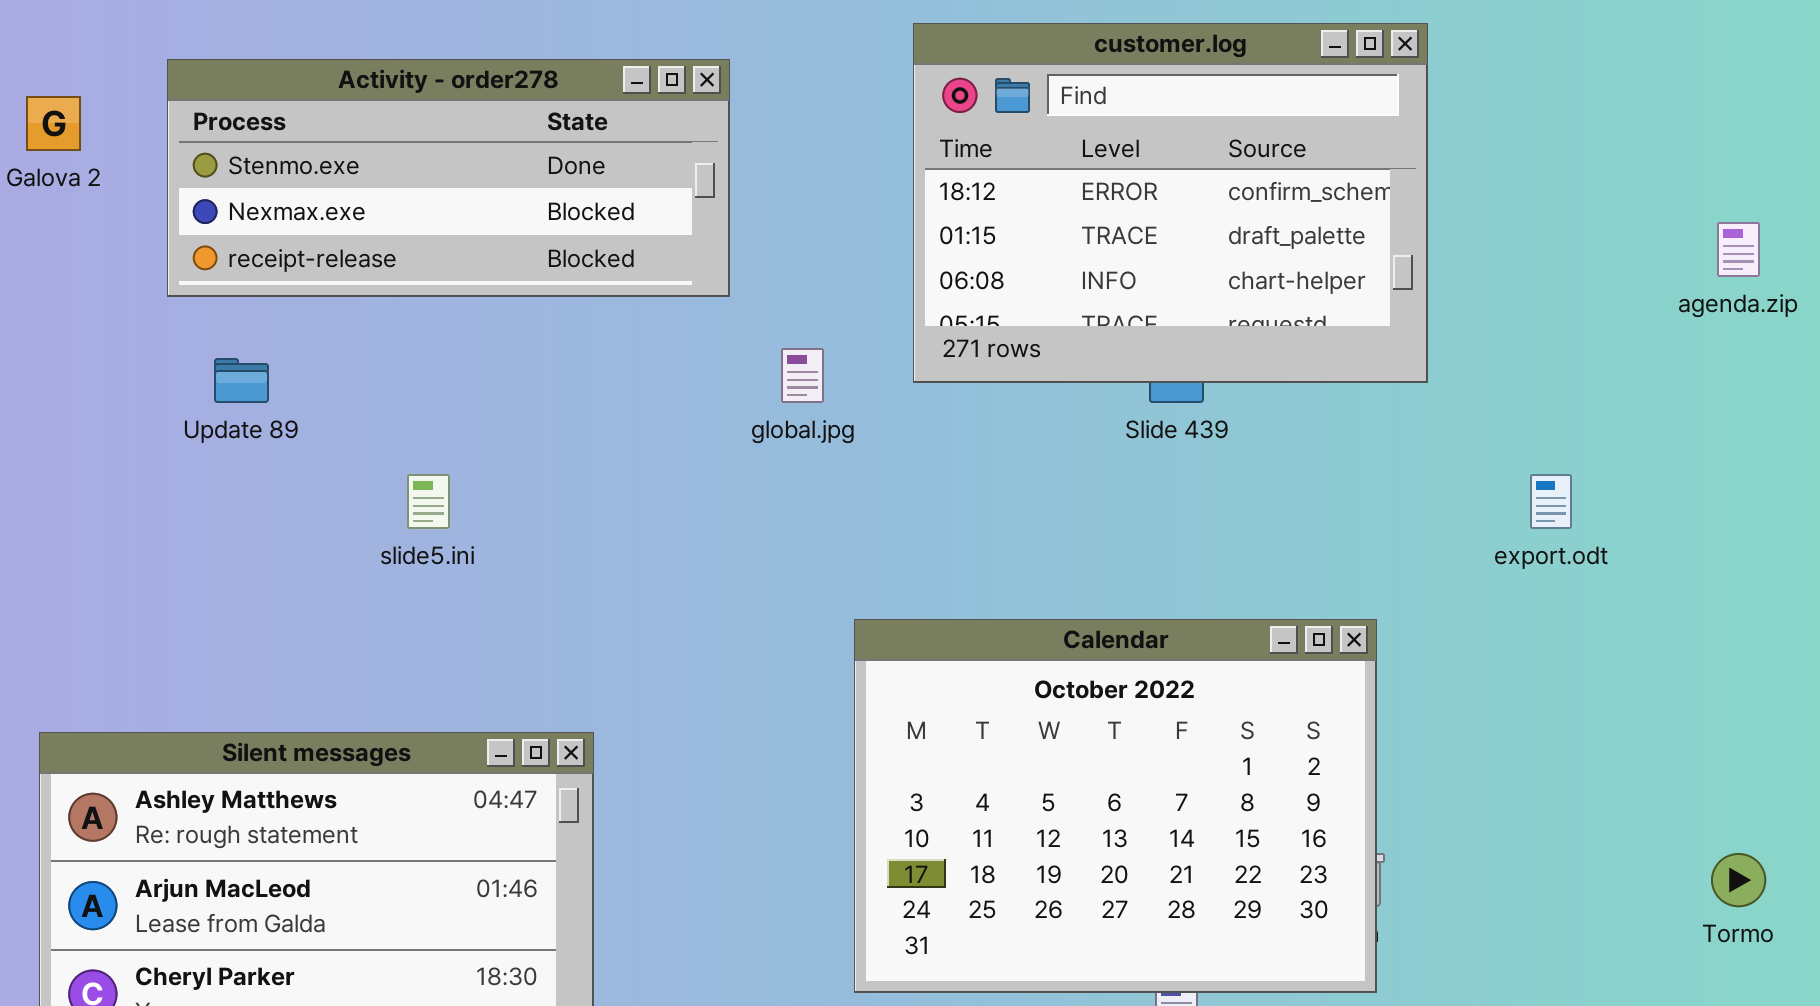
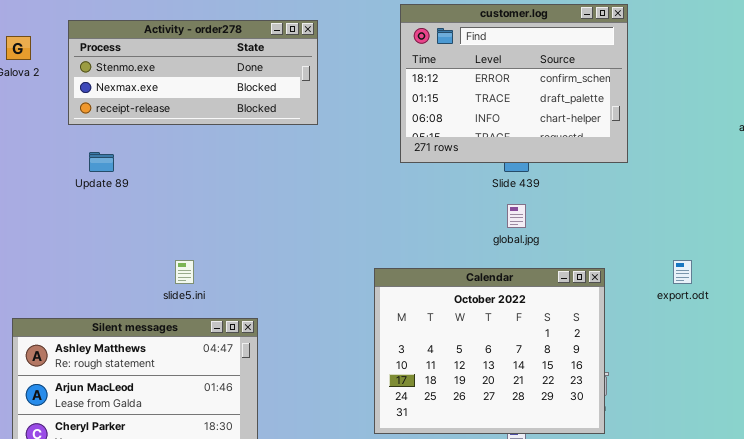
global.jpg: [781,348,824,403] -> [507,204,526,228], moved
slide5.ini: [407,474,450,529] -> [175,260,194,284], moved
export.odt: [1530,474,1572,529] -> [673,260,692,284], moved

